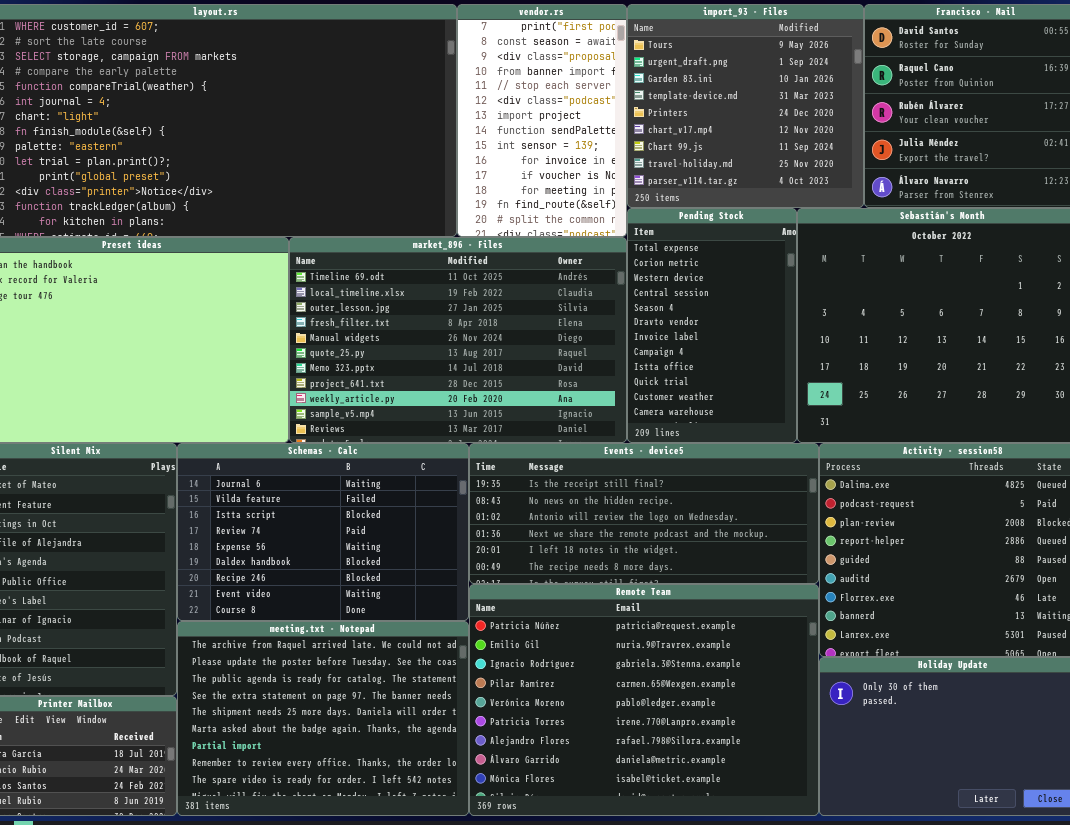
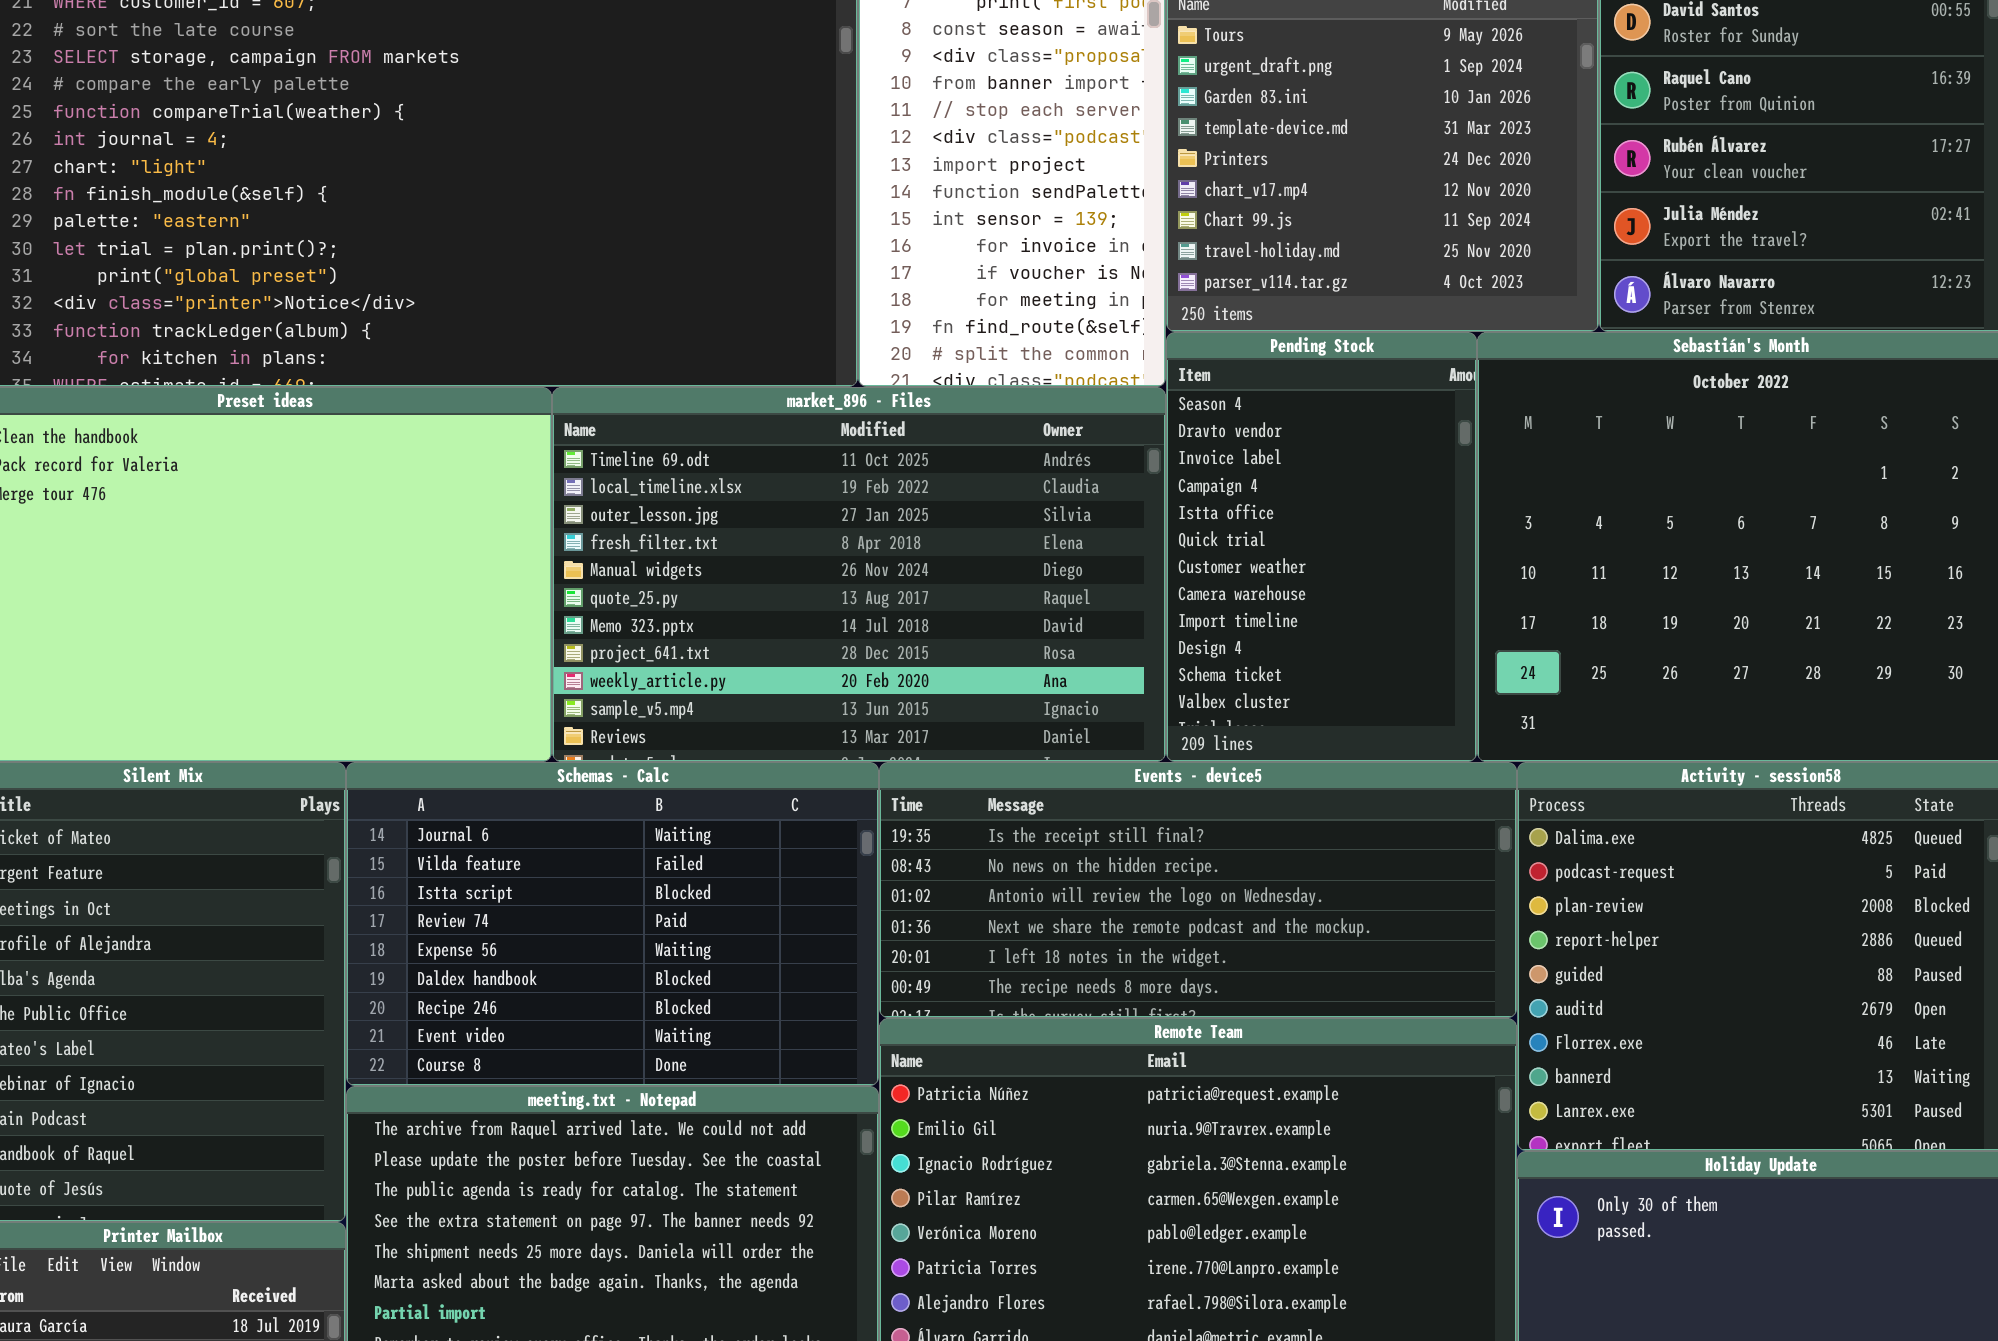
Pending Stock: [627,208,797,443] -> [1166,332,1477,762], scrolled down 4 rows

